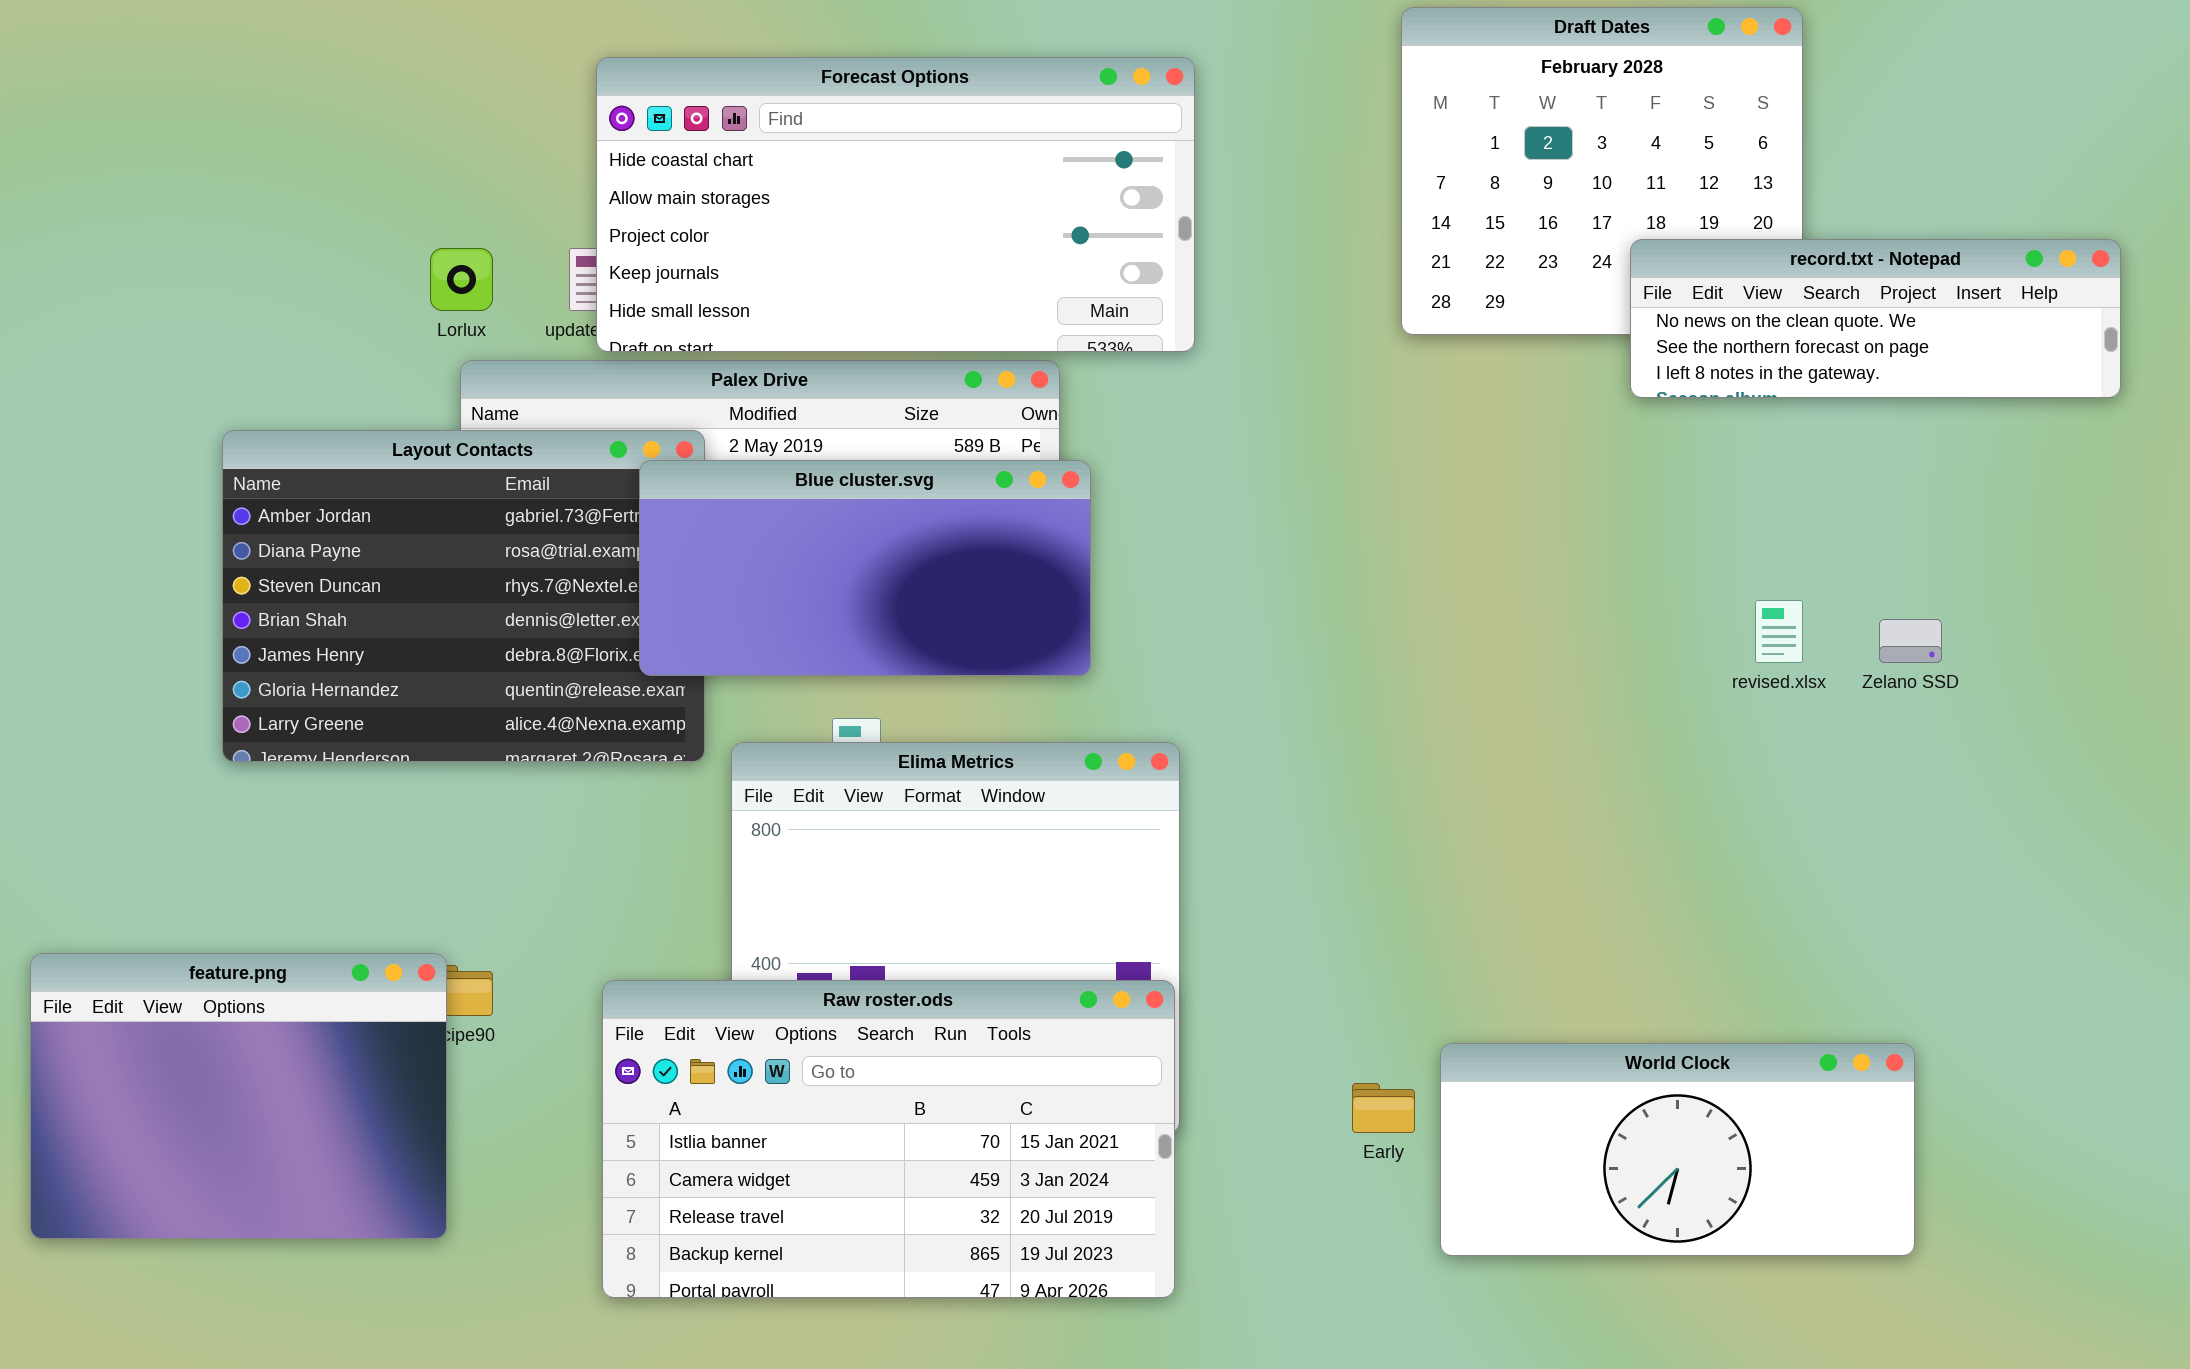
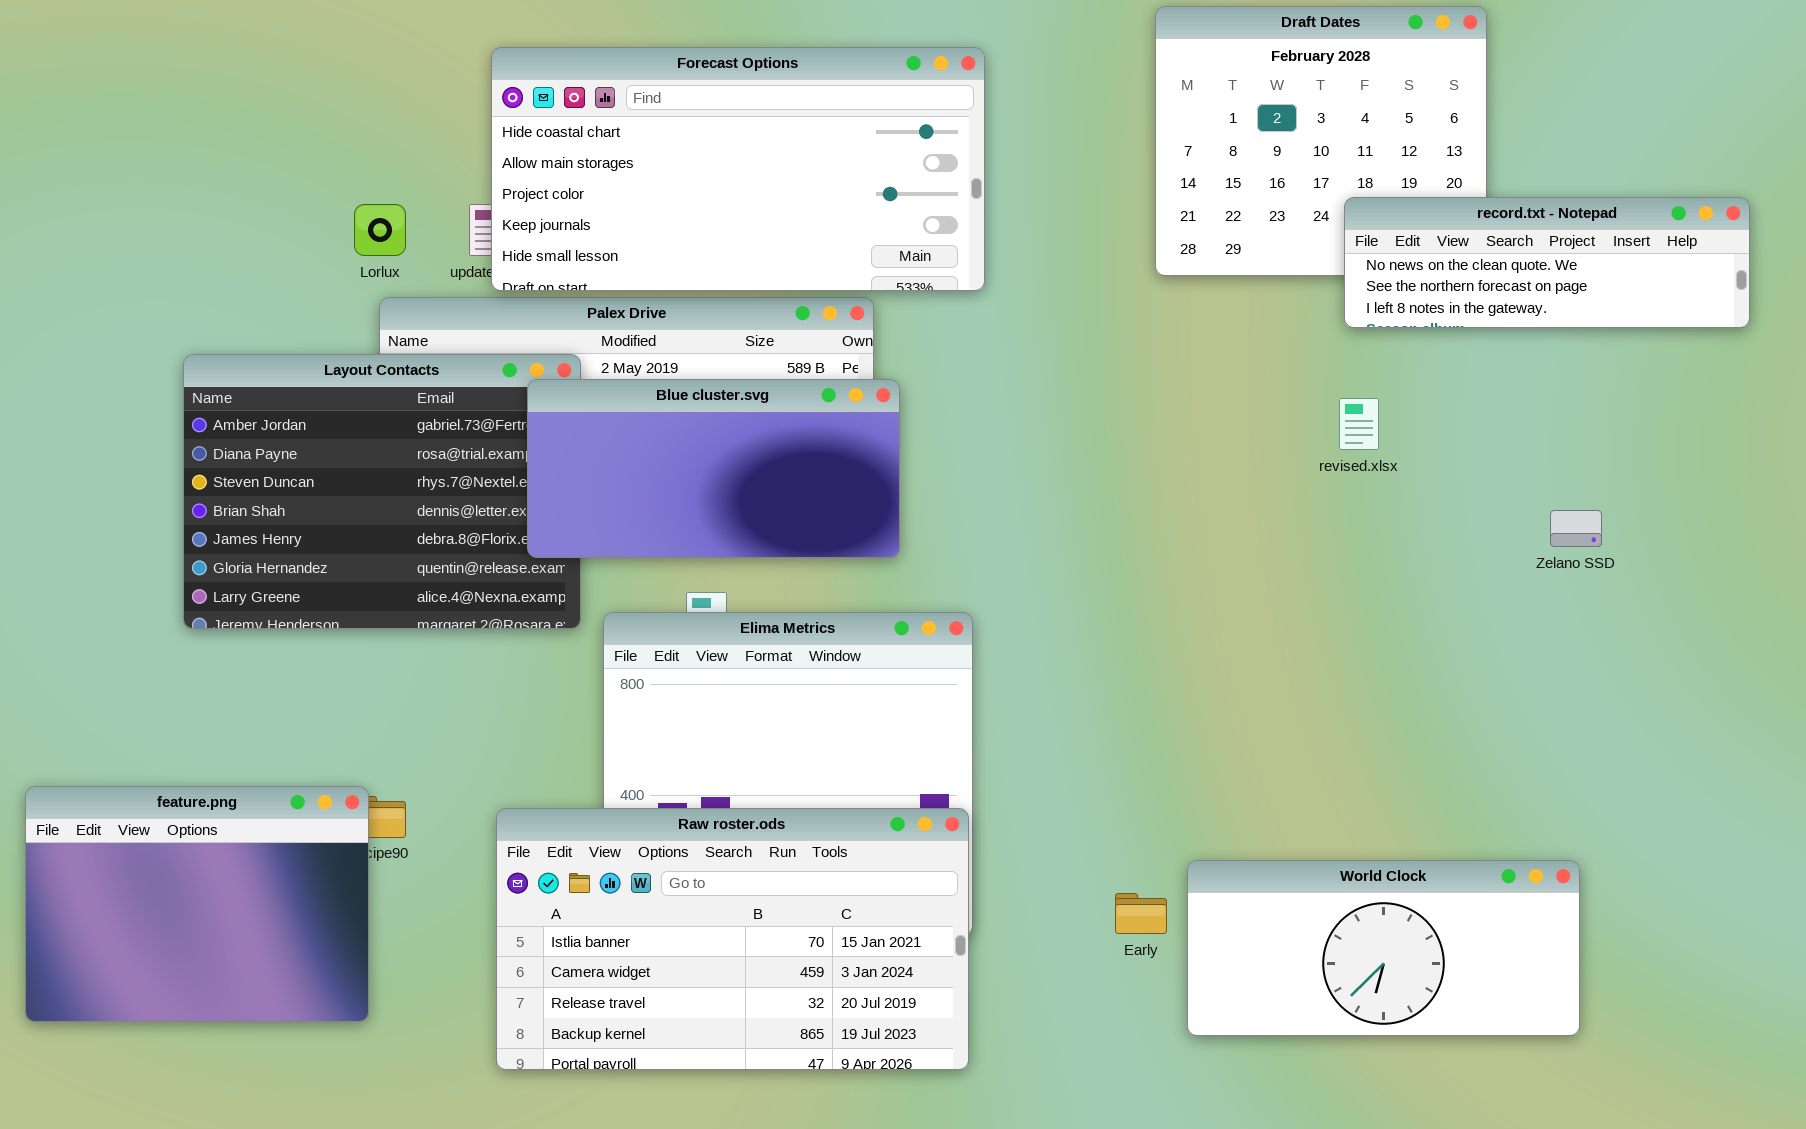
revised.xlsx: [1755,600,1803,663] -> [1339,398,1379,450], moved

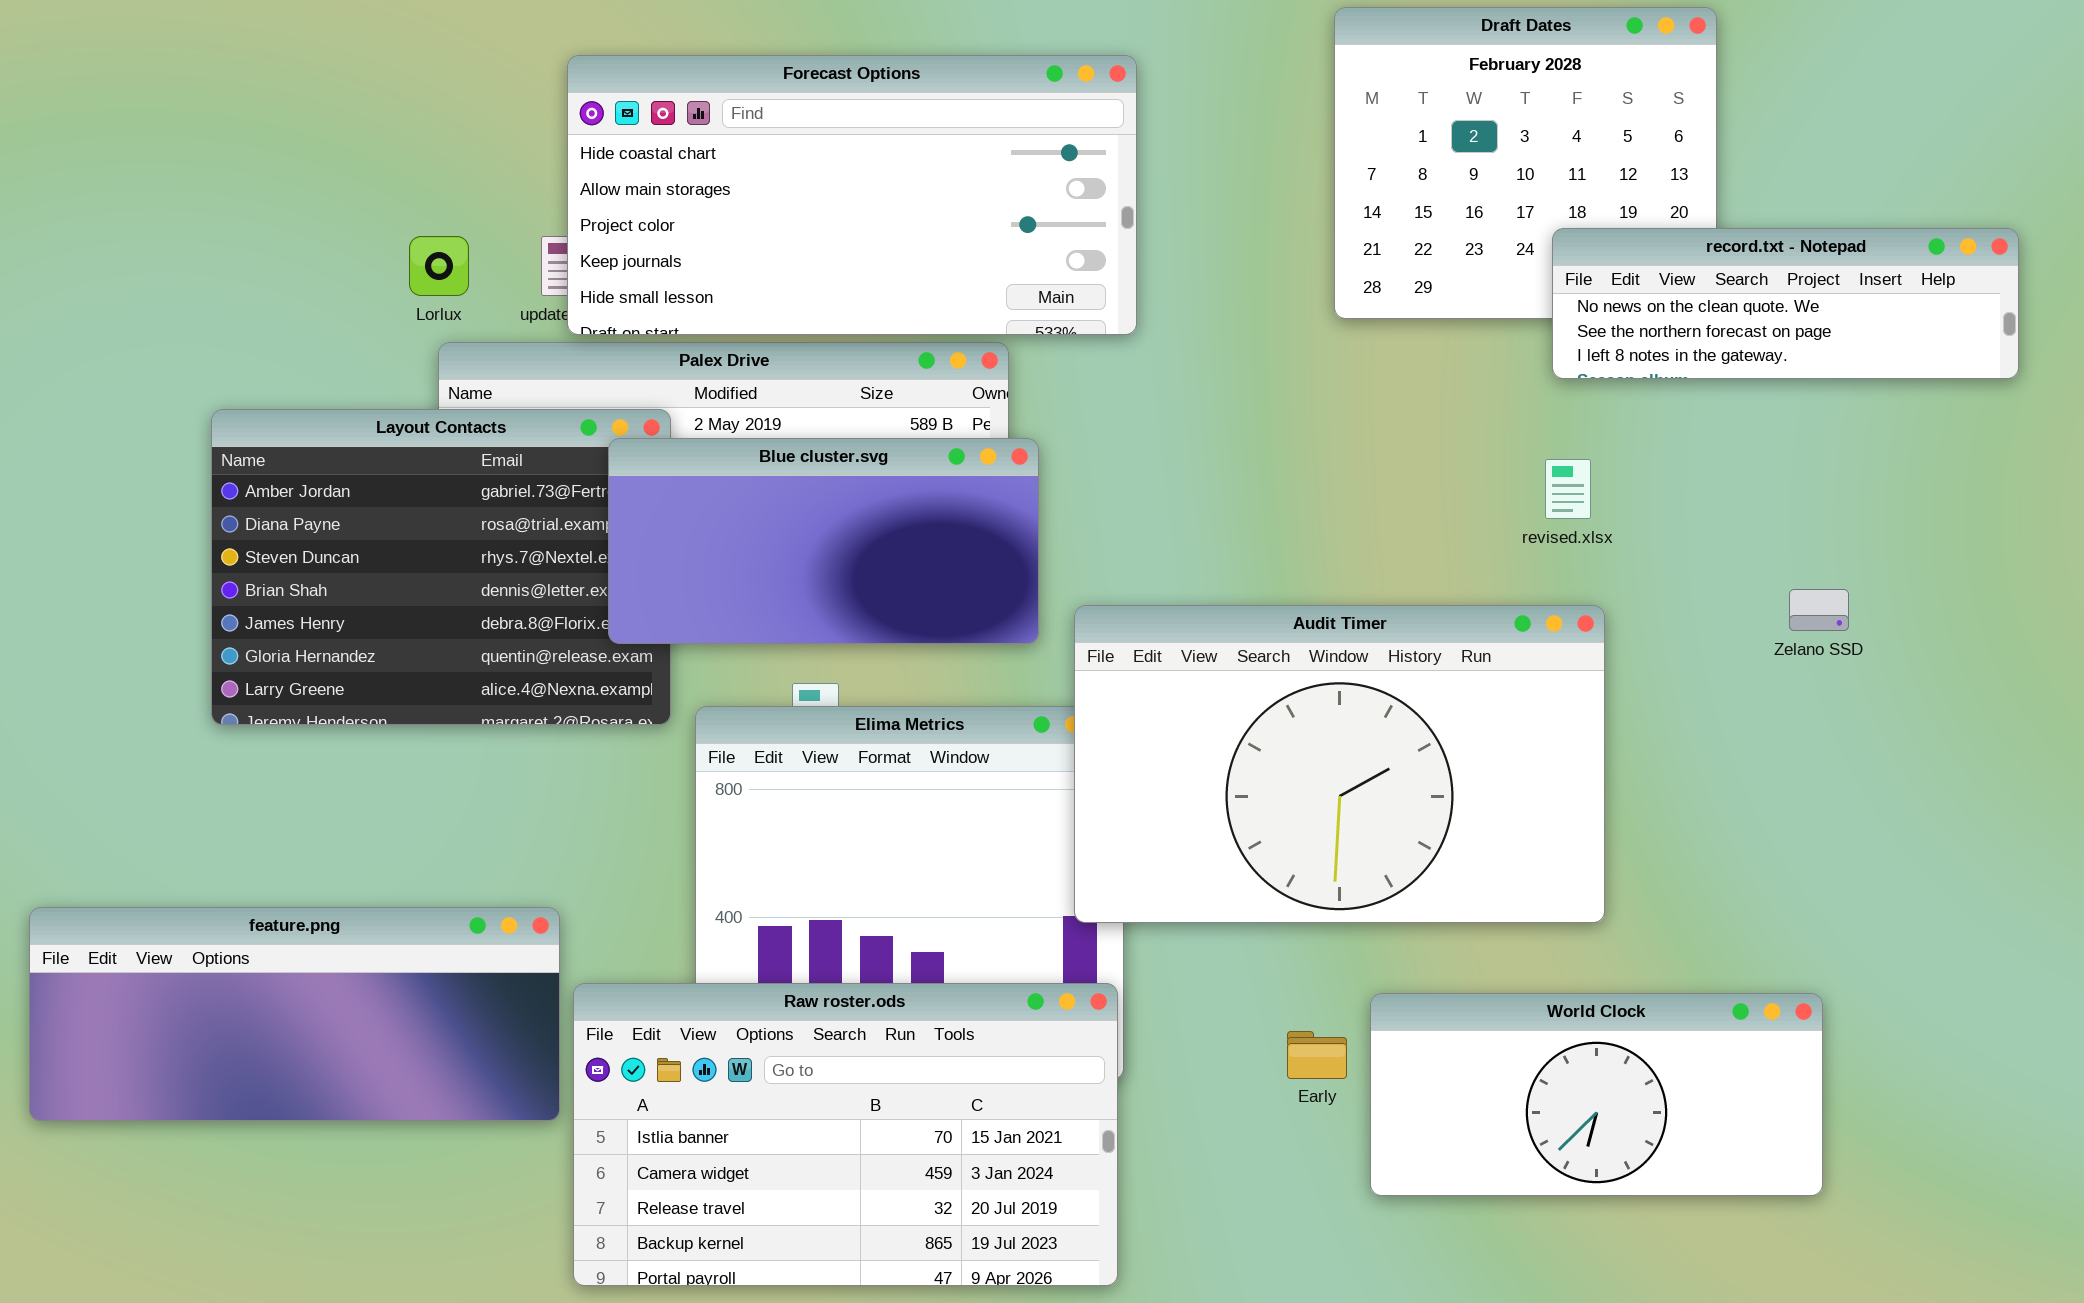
Audit Timer: none -> [1074,605,1605,923], opened
feature.png: [25,786,369,1022] -> [29,907,560,1121], resized
Raw roster.ods: [496,808,969,1070] -> [573,983,1118,1286], moved

